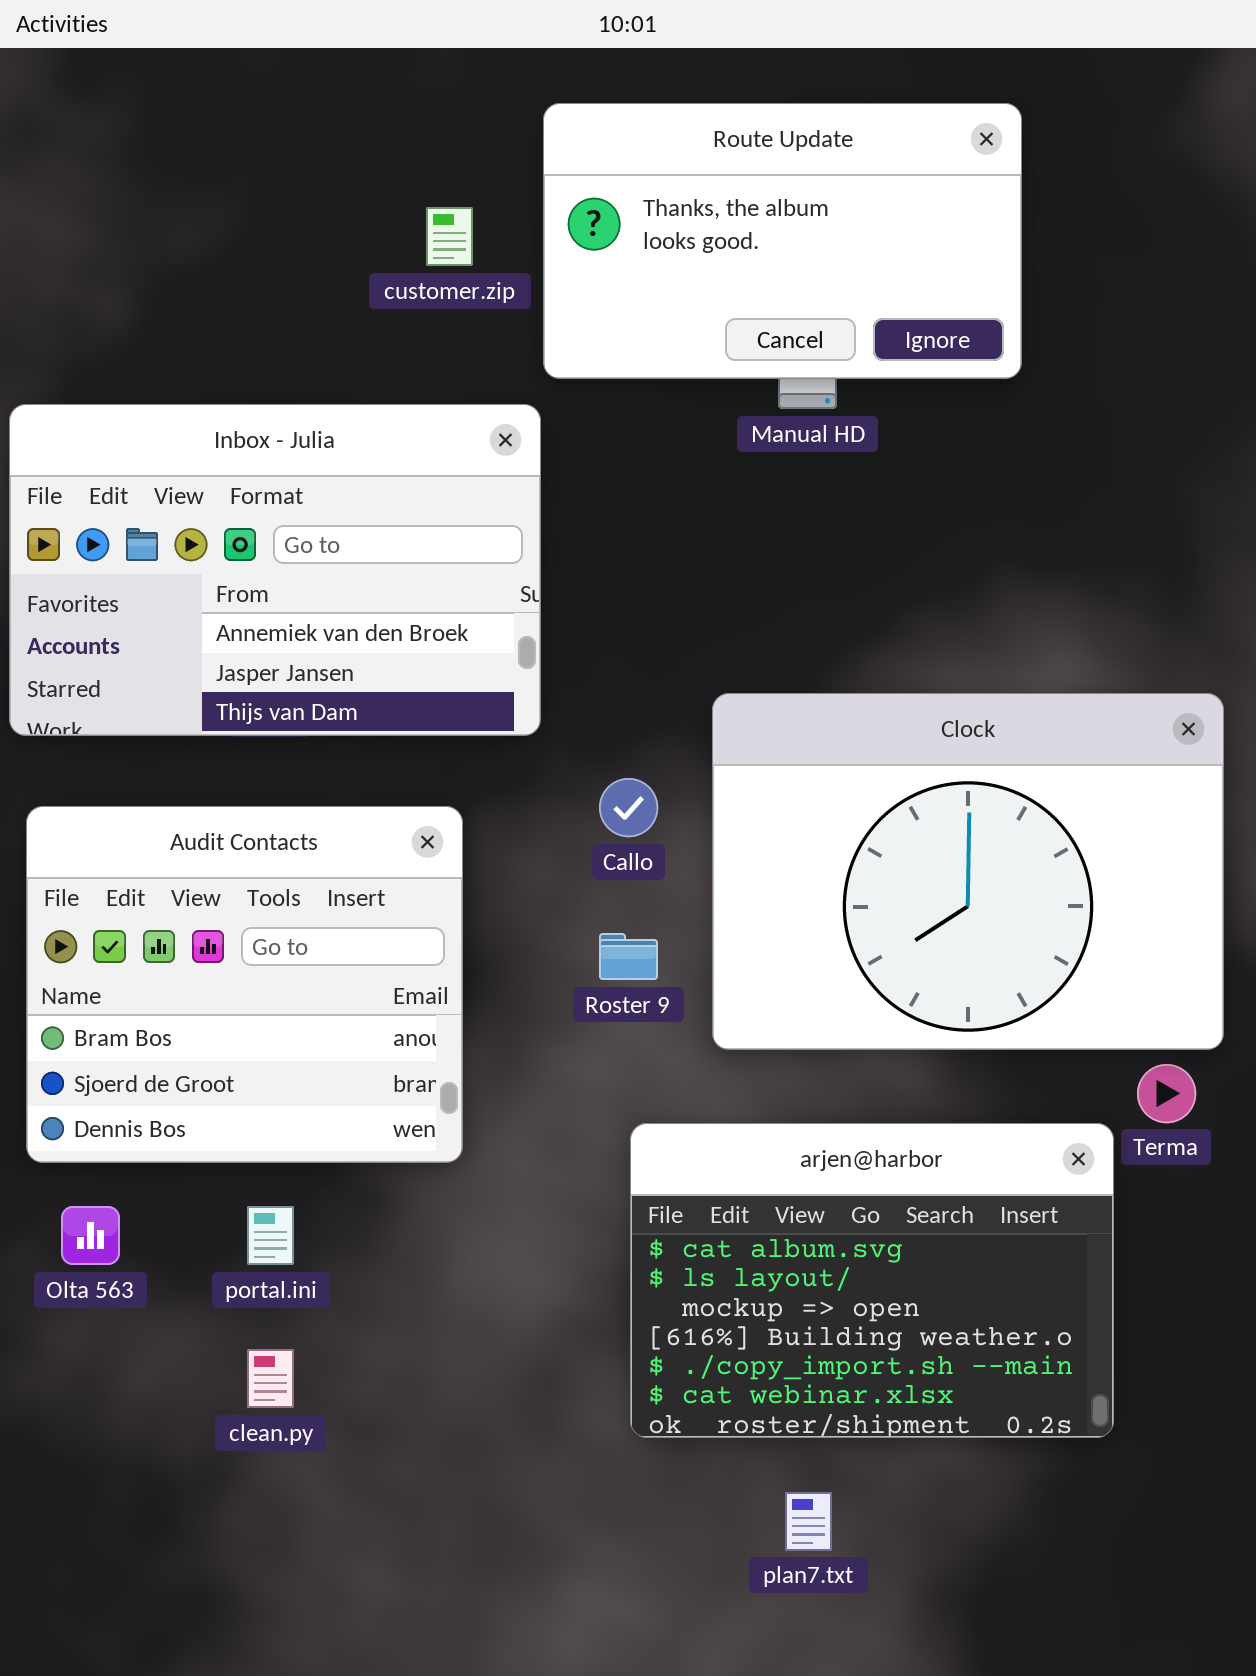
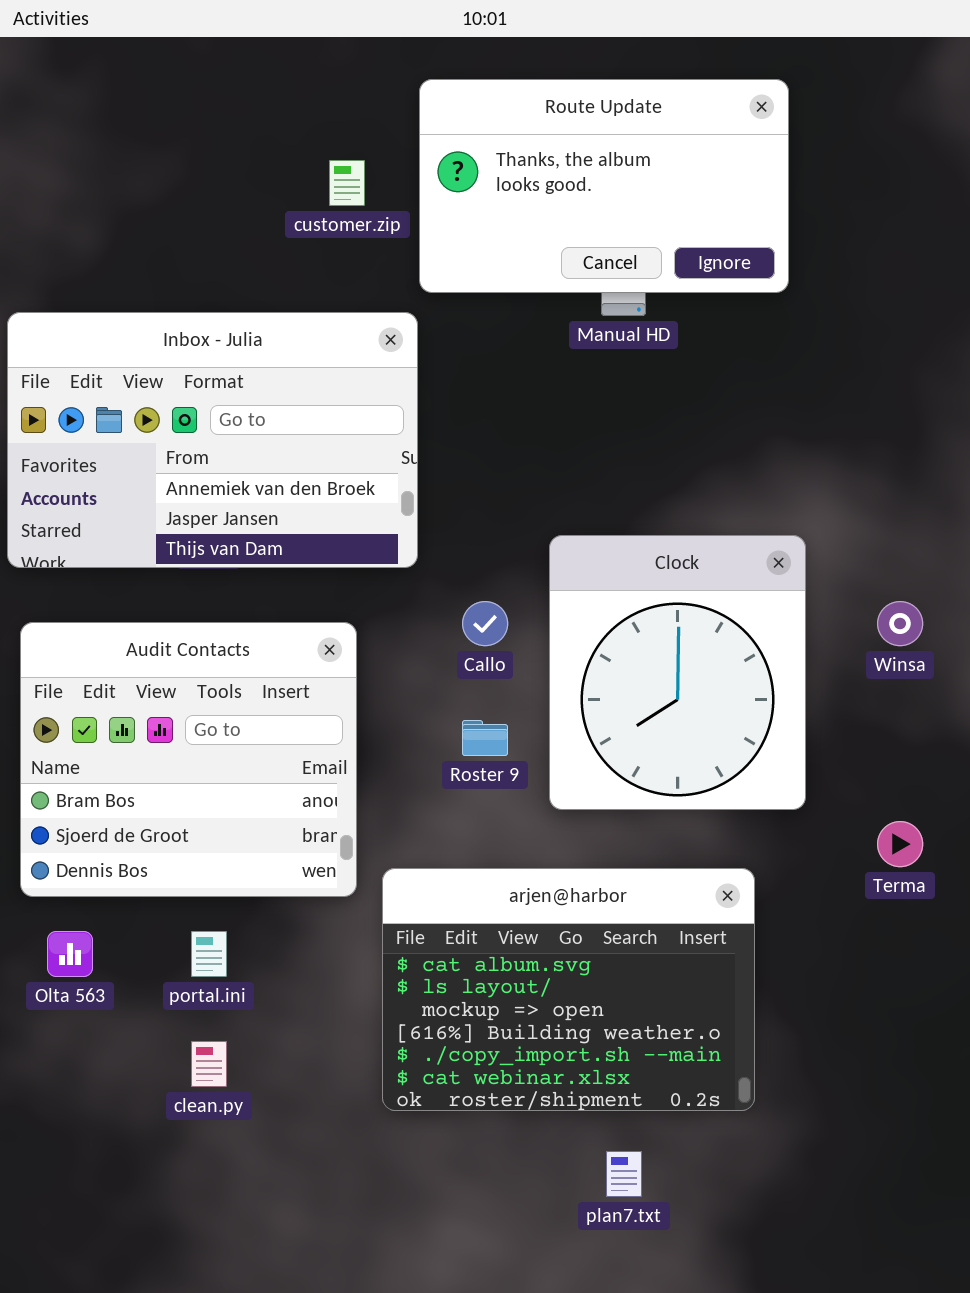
Clock: [712,693,1224,1050] -> [549,535,806,810], resized
arjen@harbor: [630,1123,1114,1438] -> [382,868,755,1111], moved

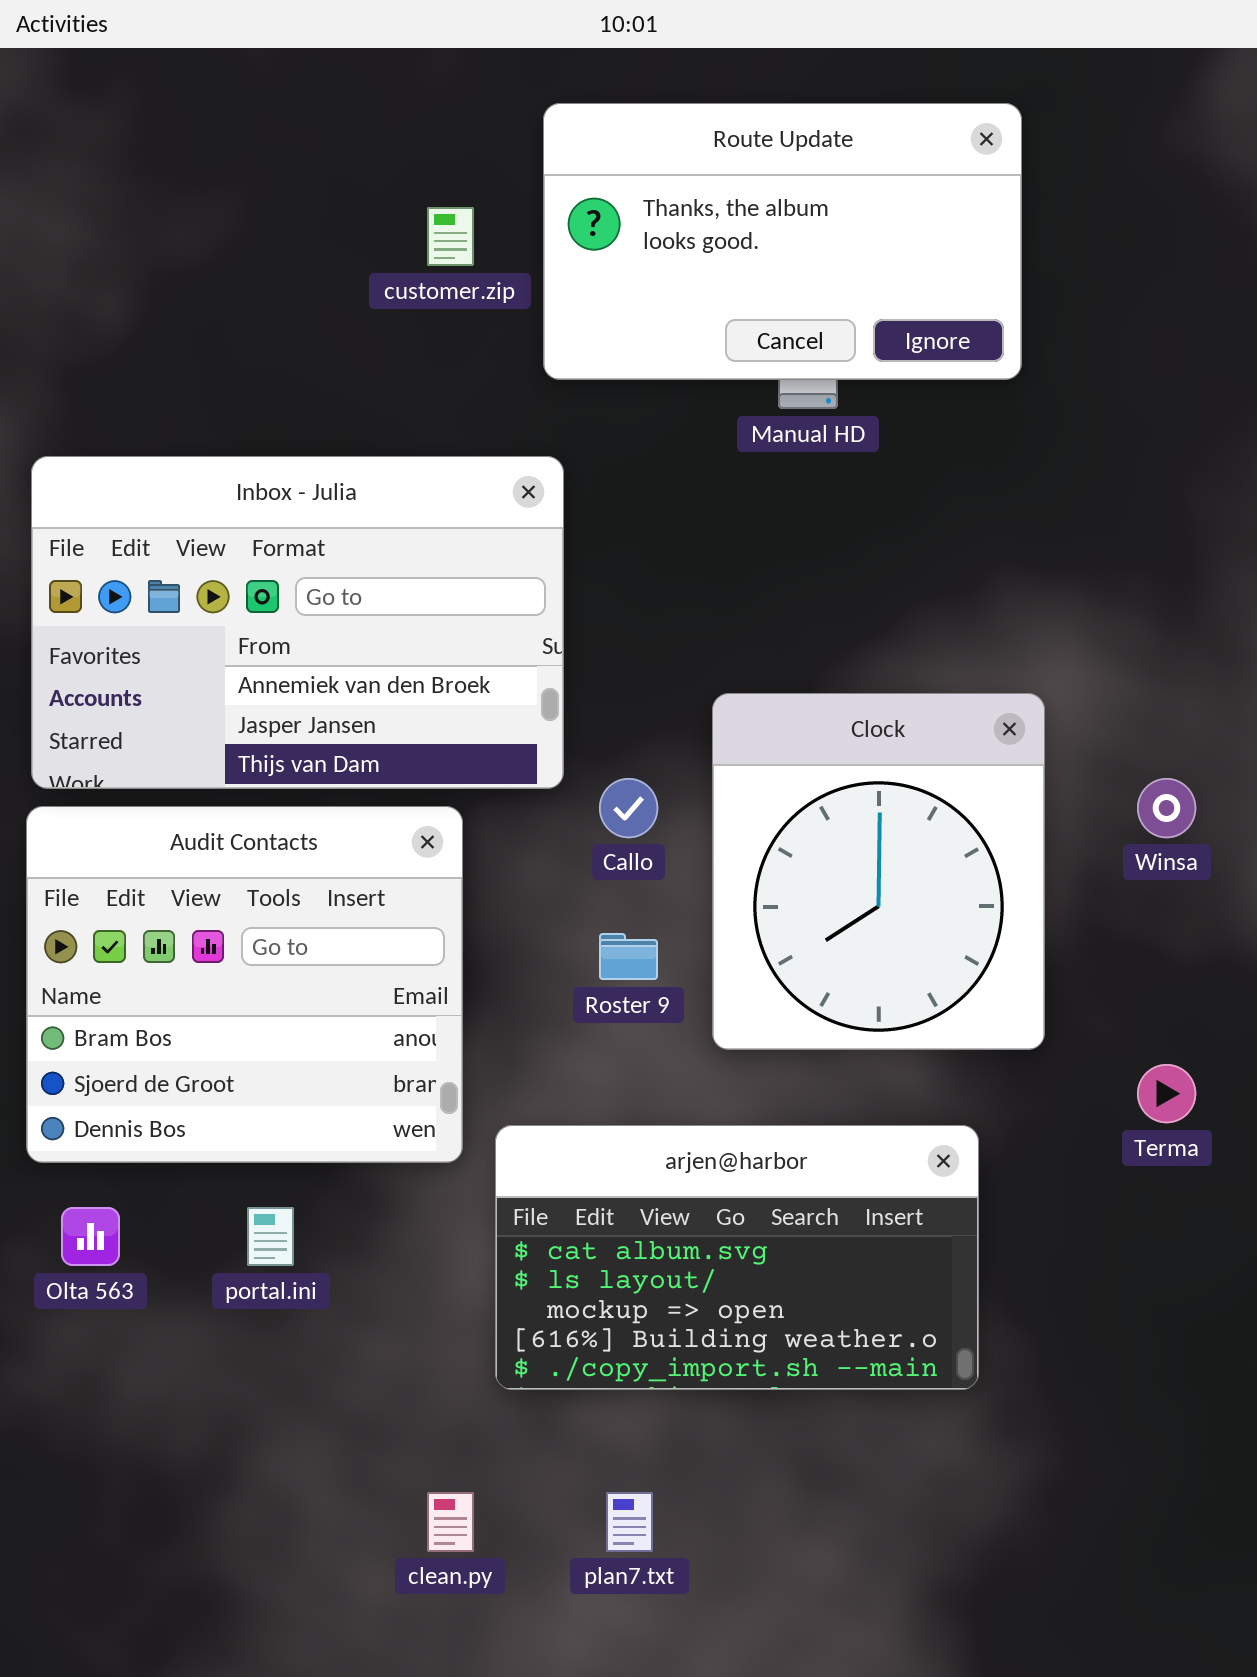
Inbox - Julia: [7,312,418,568] -> [31,456,564,789], moved
arjen@harbor: [382,868,755,1111] -> [495,1125,979,1390], resized
clean.py: [191,1041,227,1087] -> [427,1492,474,1552], moved
plan7.txt: [606,1151,642,1197] -> [606,1492,653,1552], moved

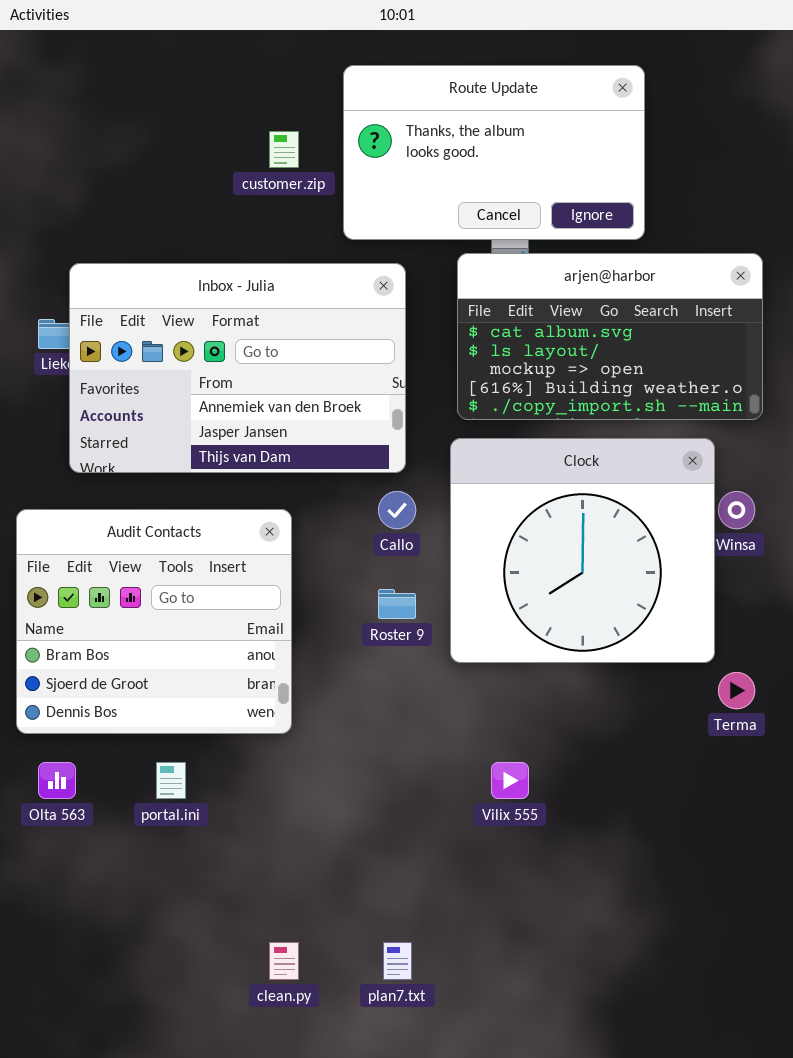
Inbox - Julia: [31,456,564,789] -> [69,263,406,473], moved
Clock: [712,693,1045,1050] -> [450,438,715,663], resized
arjen@harbor: [495,1125,979,1390] -> [457,253,763,420], moved

